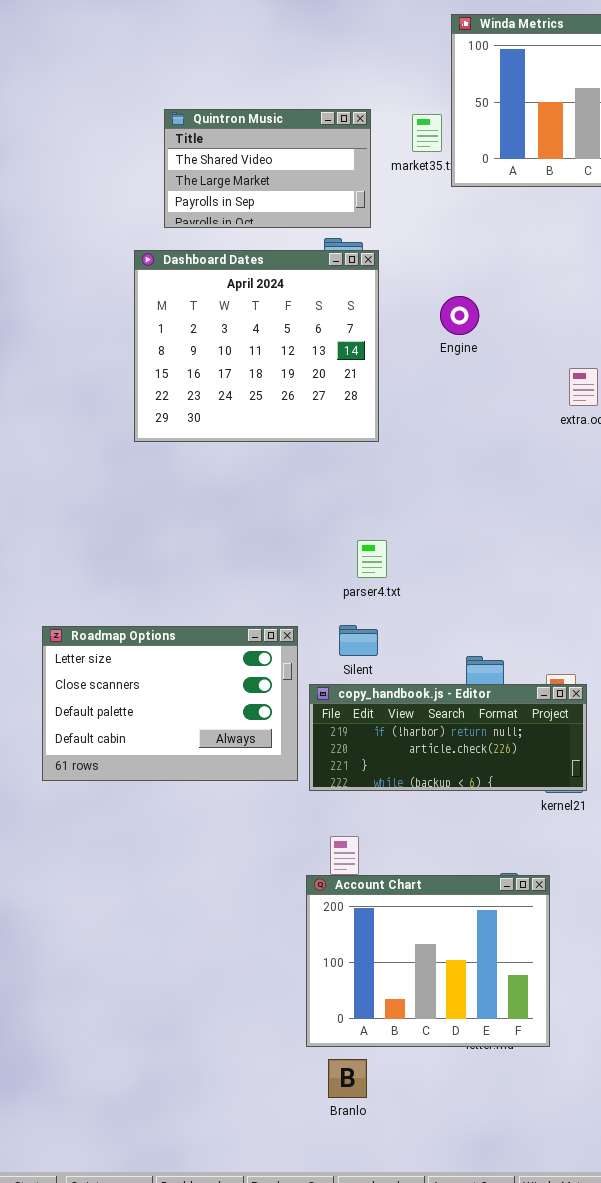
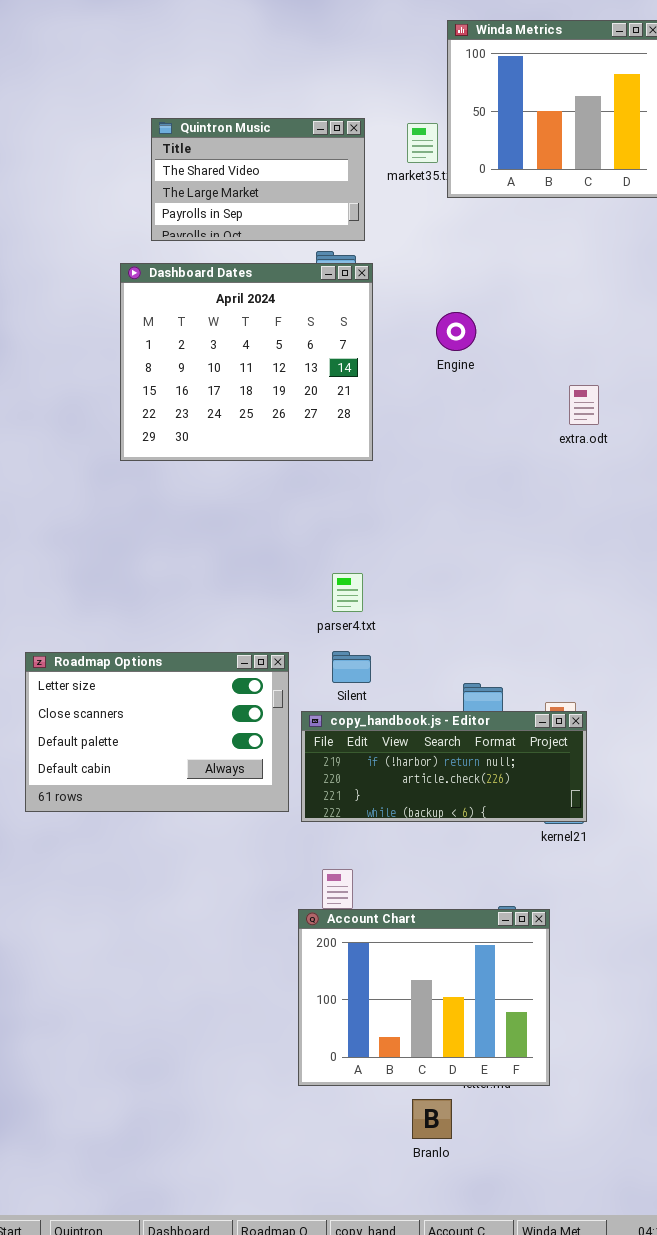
parser4.txt: [357,540,387,578] -> [332,573,363,612], moved
Branlo: [328,1059,367,1098] -> [412,1099,452,1139], moved

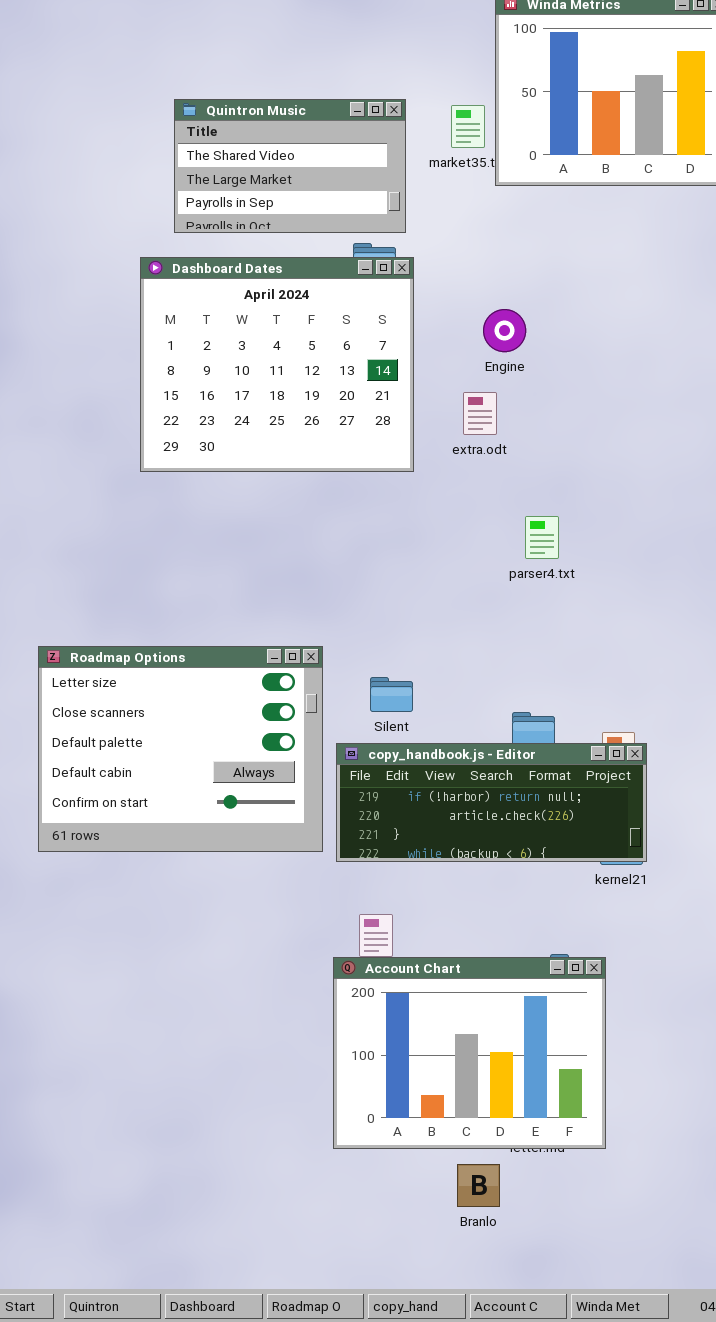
extra.odt: [569,385,599,425] -> [463,392,497,435], moved
parser4.txt: [332,573,363,612] -> [525,516,559,559], moved
Roadmap Options: [25,652,289,812] -> [38,646,323,852], resized

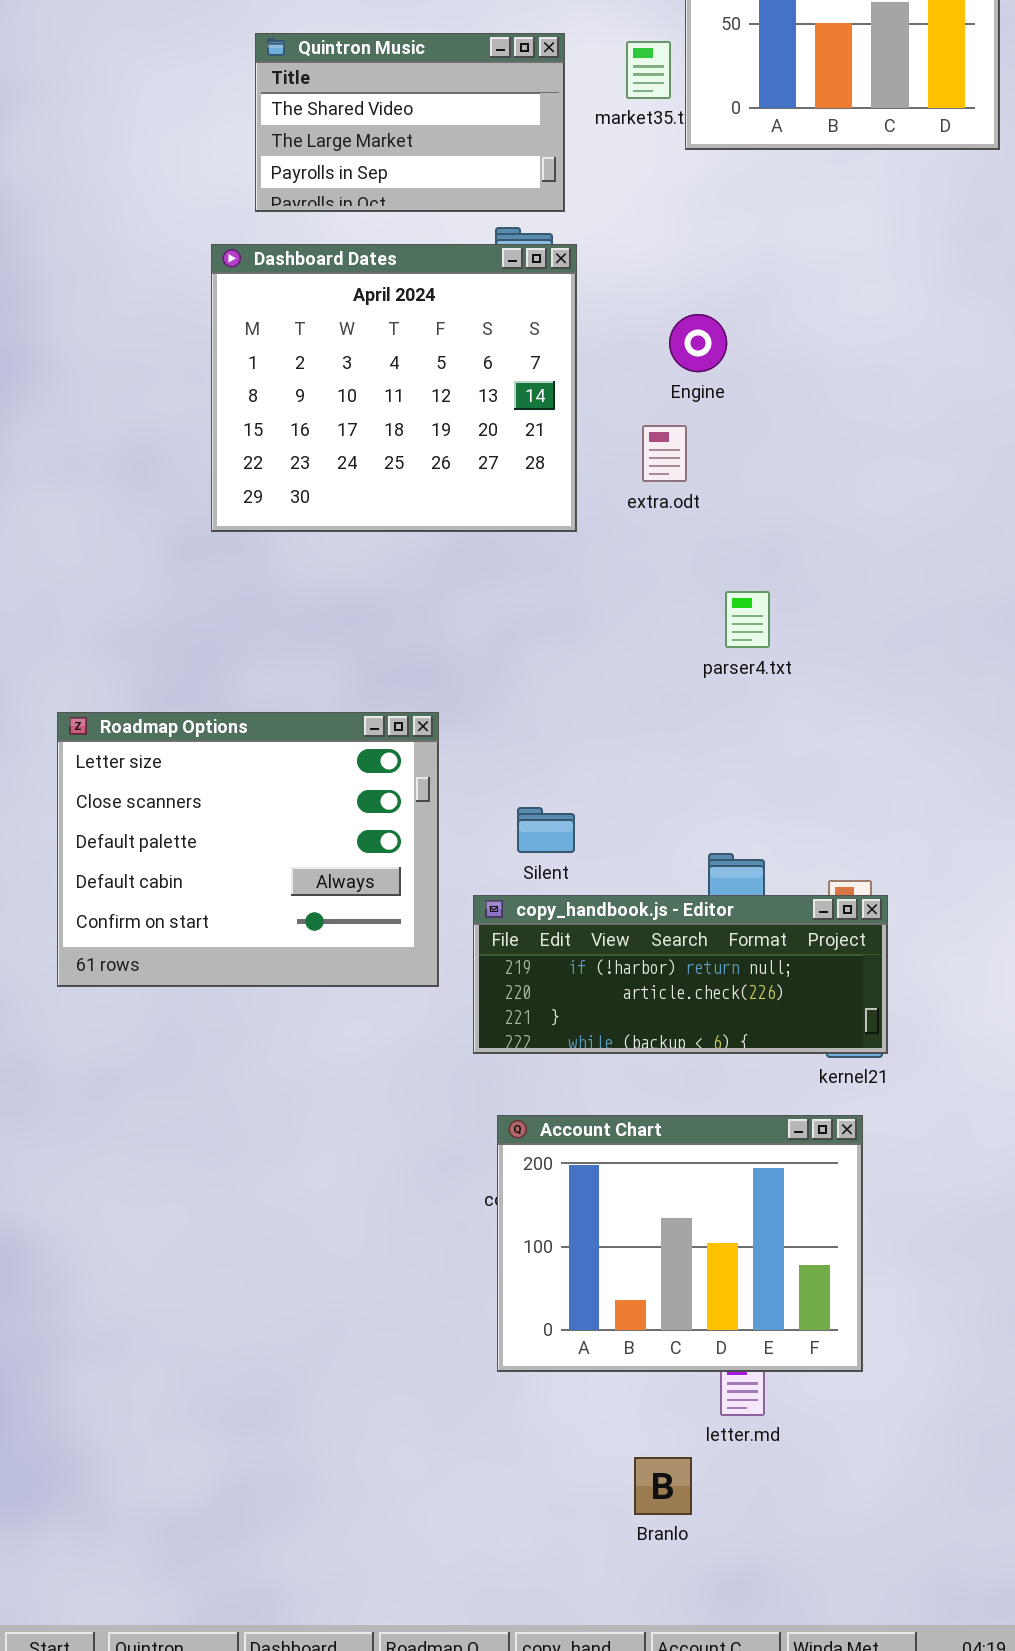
Roadmap Options: [38,646,323,852] -> [57,712,439,987], moved
Account Chart: [333,957,606,1149] -> [497,1115,863,1372], moved

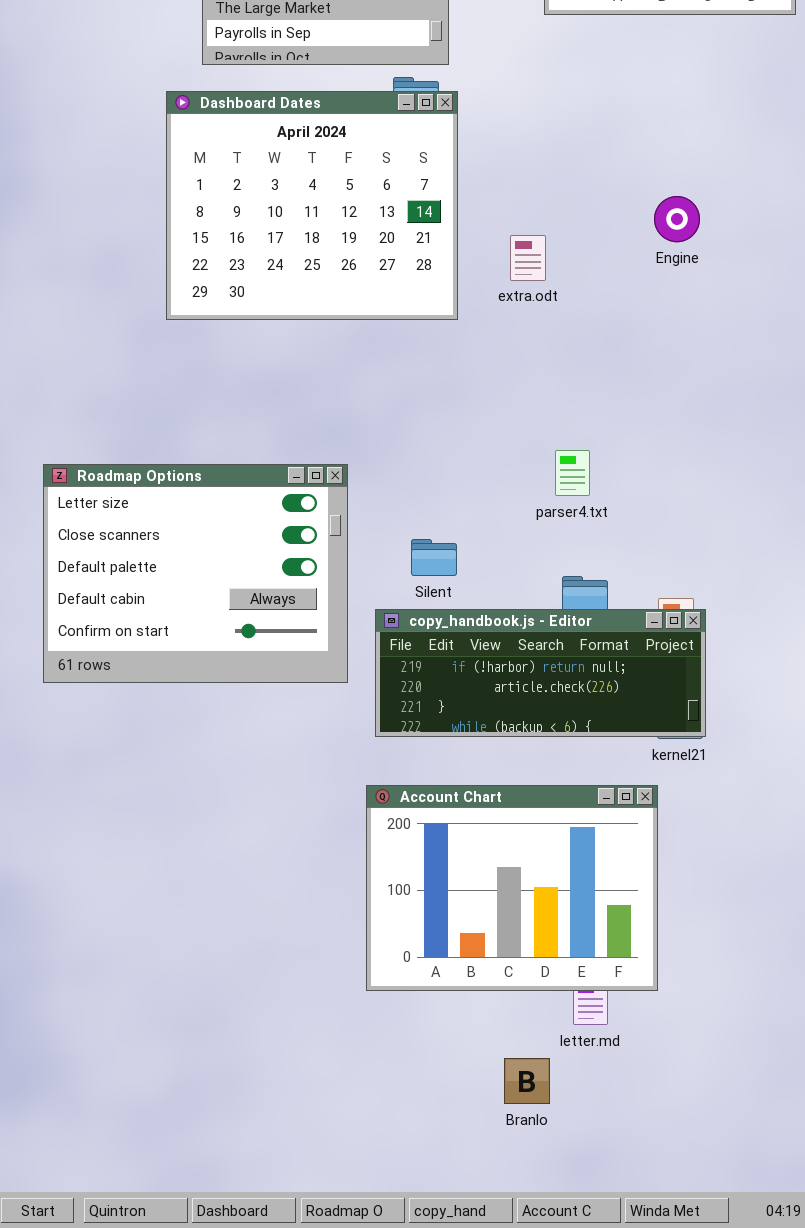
Engine: [669,314,727,372] -> [654,196,700,242], moved
parser4.txt: [725,591,770,648] -> [555,450,590,496], moved
Account Chart: [497,1115,863,1372] -> [366,785,658,991], moved

